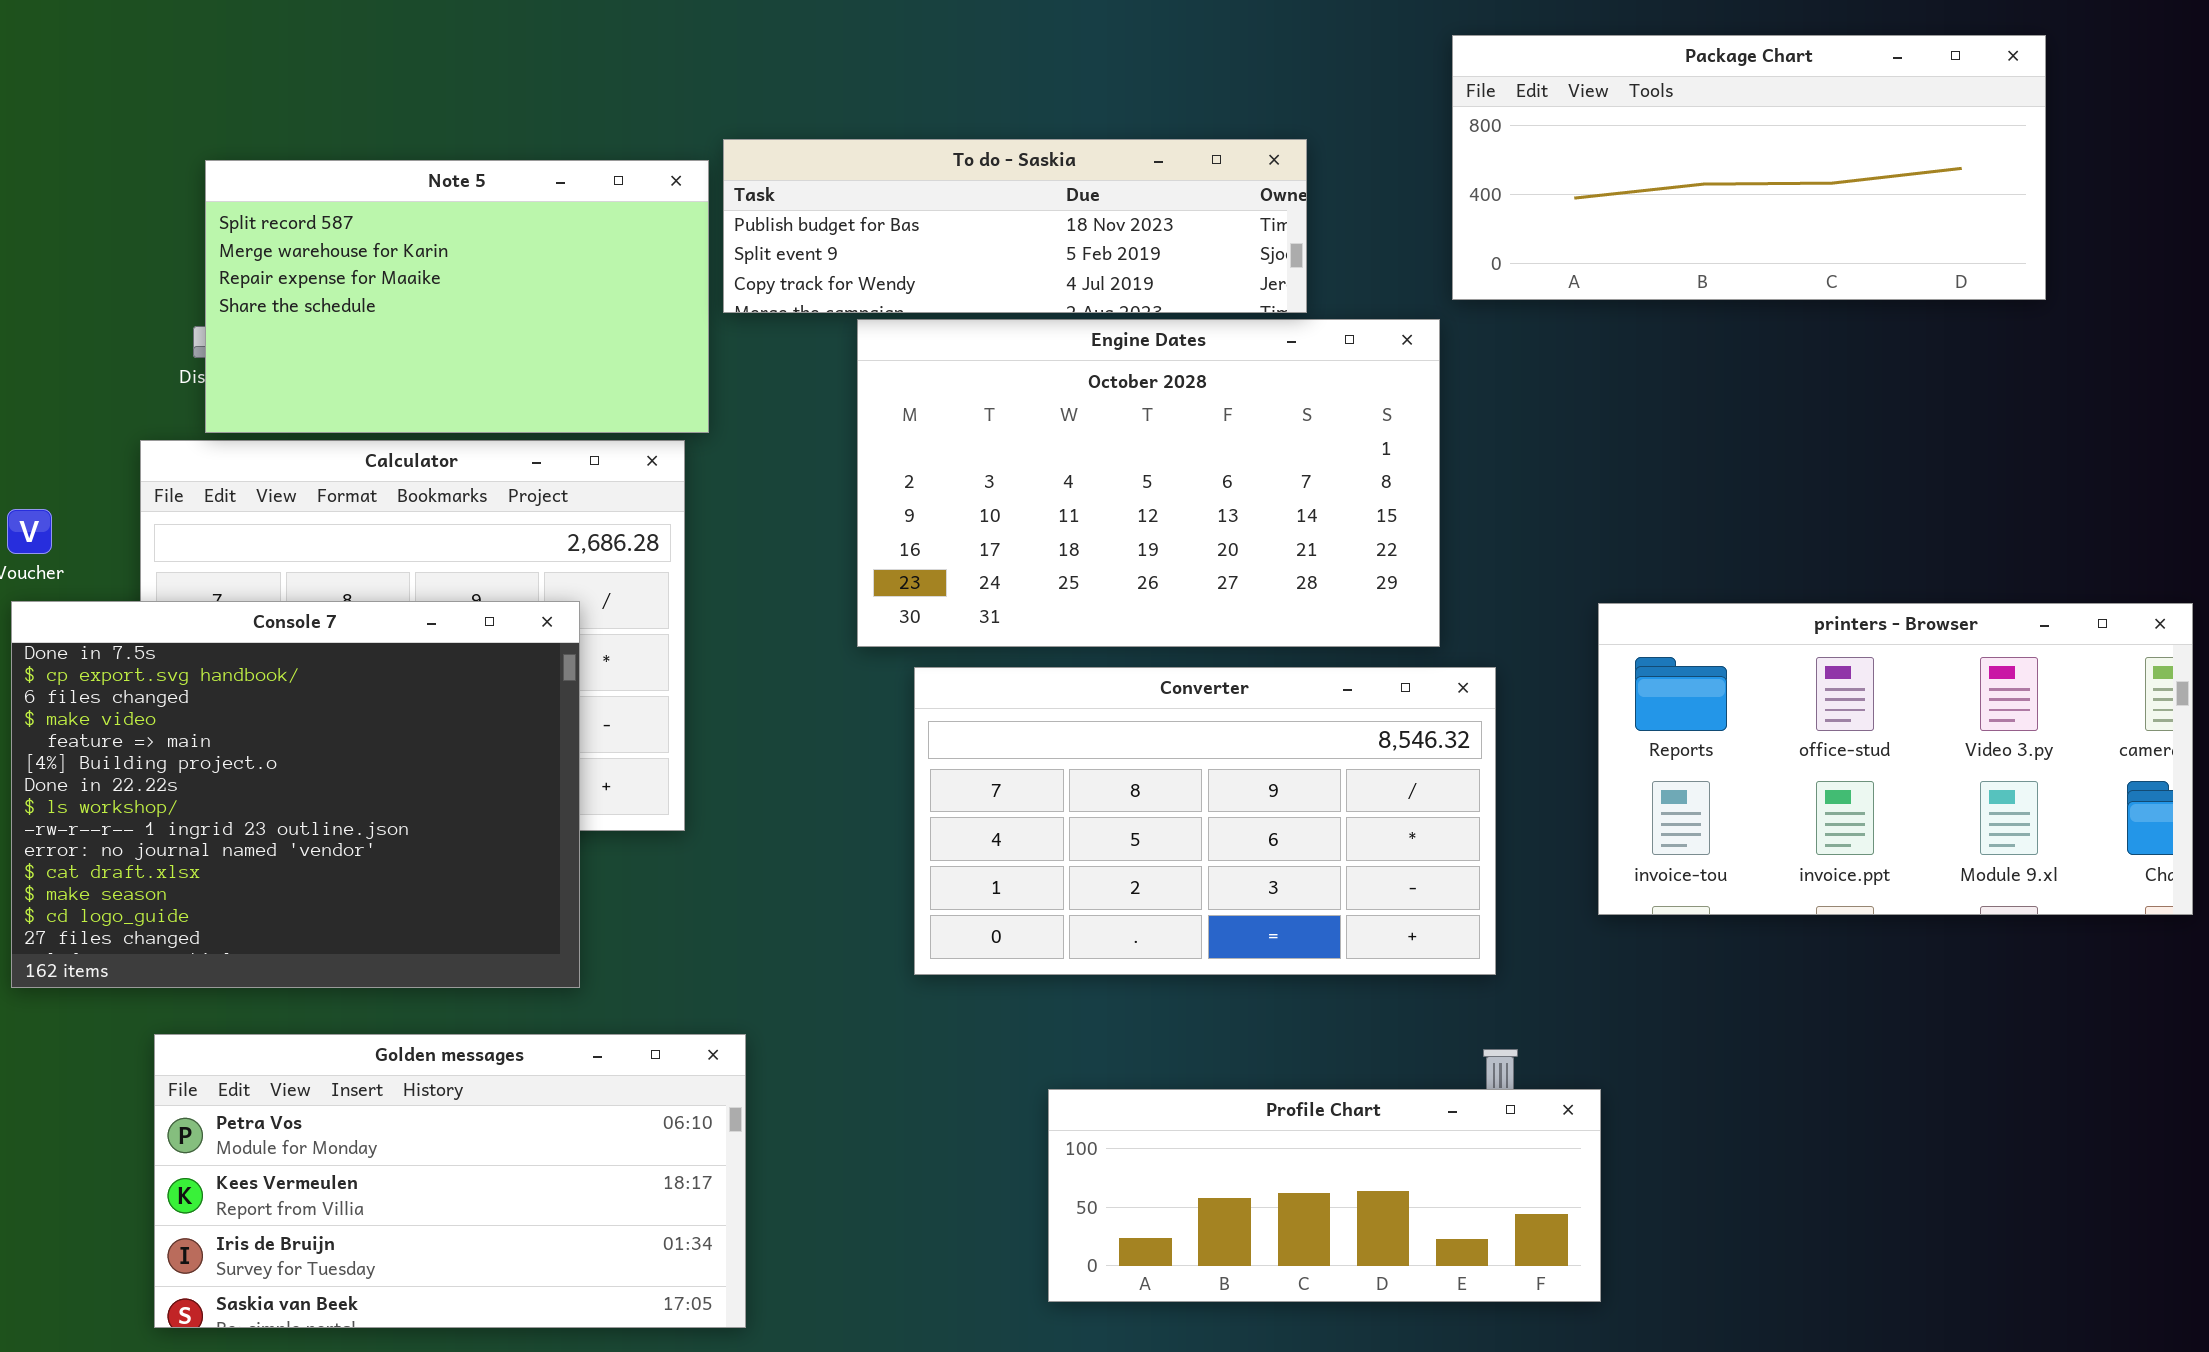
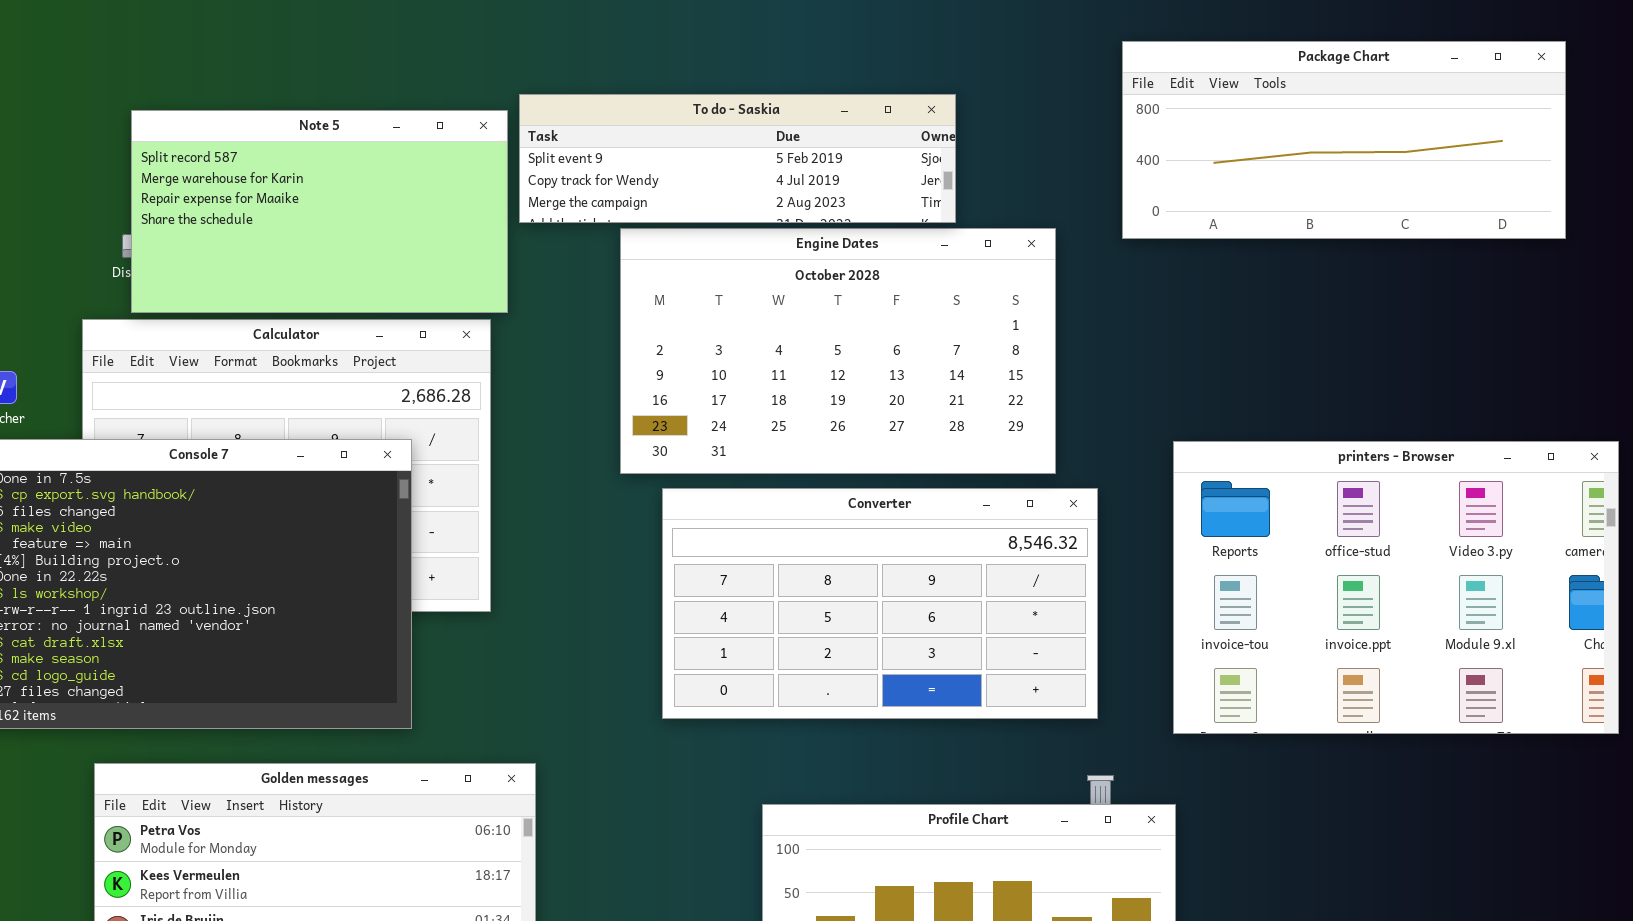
Package Chart: [1452,35,2046,300] -> [1122,41,1566,239], moved
To do - Saskia: [723,139,1307,313] -> [519,94,956,223], scrolled down 1 row
printers - Browser: [1598,603,2193,915] -> [1173,441,1619,734], resized

